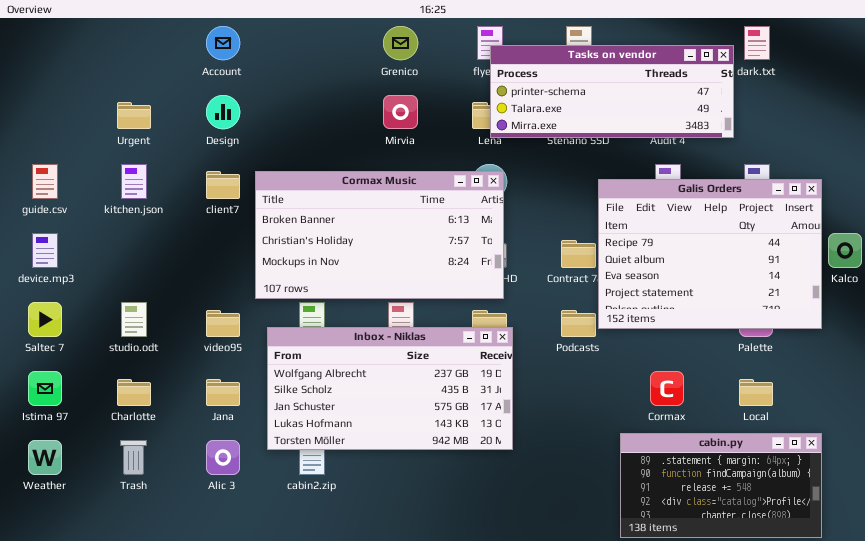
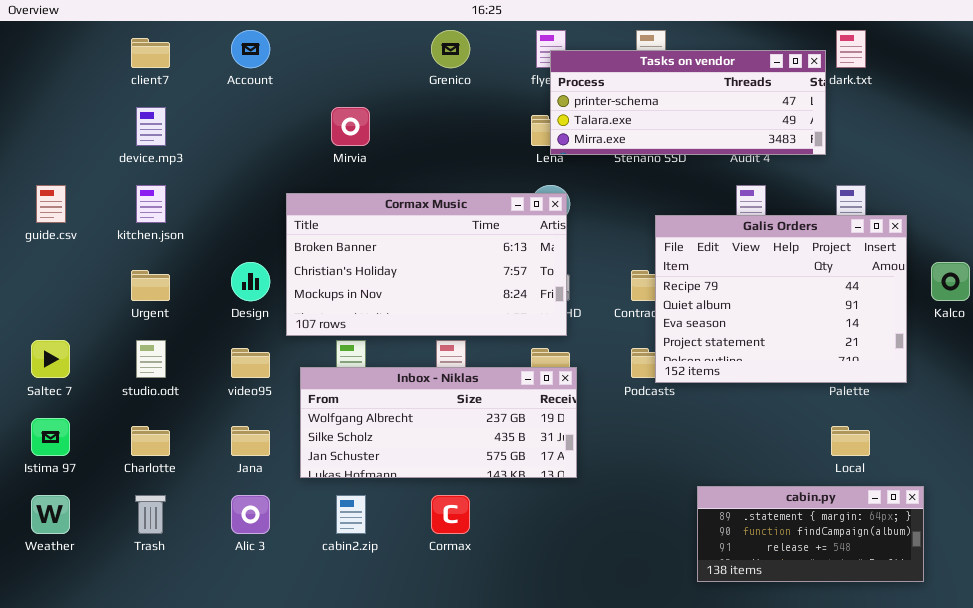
Design: [206,95,240,129] -> [231,262,270,301], moved
Mirvia: [383,95,418,129] -> [331,107,370,146], moved
Urgent: [117,102,151,129] -> [131,270,170,301], moved
client7: [206,171,240,199] -> [131,38,170,68], moved
Galis Orders: [598,179,822,329] -> [655,215,907,383], moved
device.mp3: [32,233,58,268] -> [136,107,166,146], moved
Inbox - Niklas: [267,327,513,450] -> [300,367,577,478], resized
Cormax: [650,371,684,406] -> [431,495,470,534], moved
cabin.py: [620,433,822,538] -> [697,486,924,582], resized

